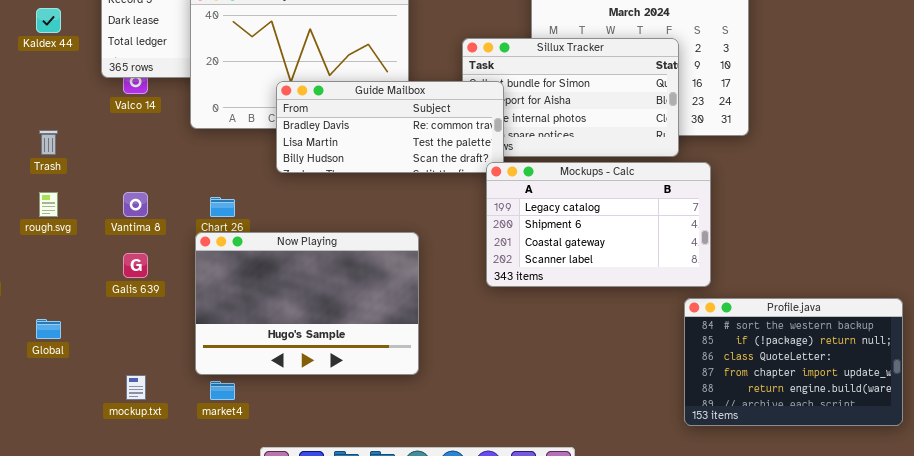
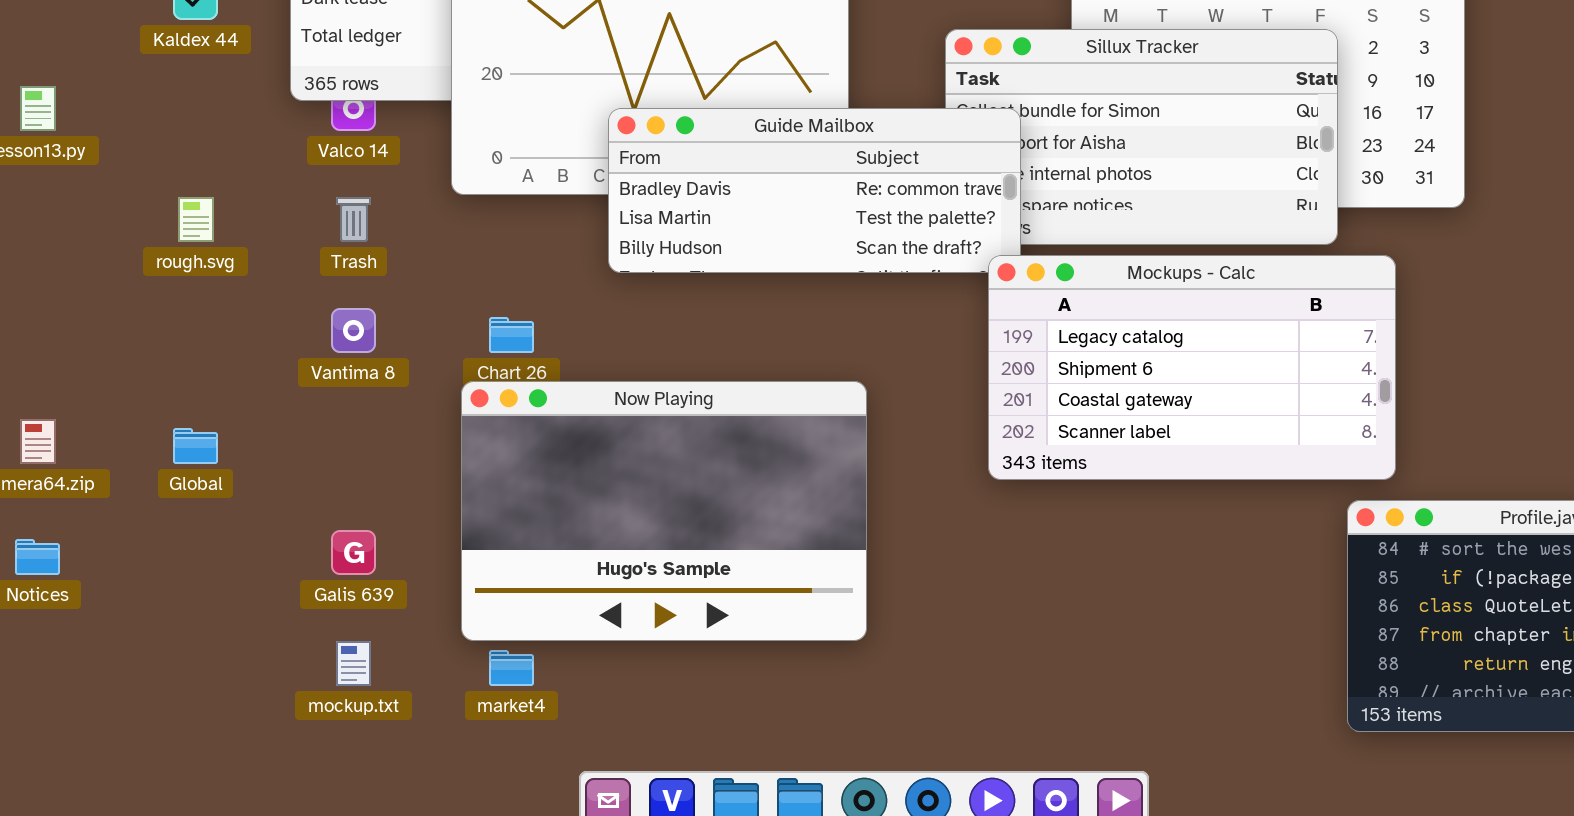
Trash: [39,130,58,155] -> [336,197,371,242], moved
rough.svg: [39,192,58,217] -> [178,197,214,242], moved
Galis 639: [123,253,148,278] -> [331,530,376,575], moved
Global: [36,319,61,339] -> [173,428,218,464], moved

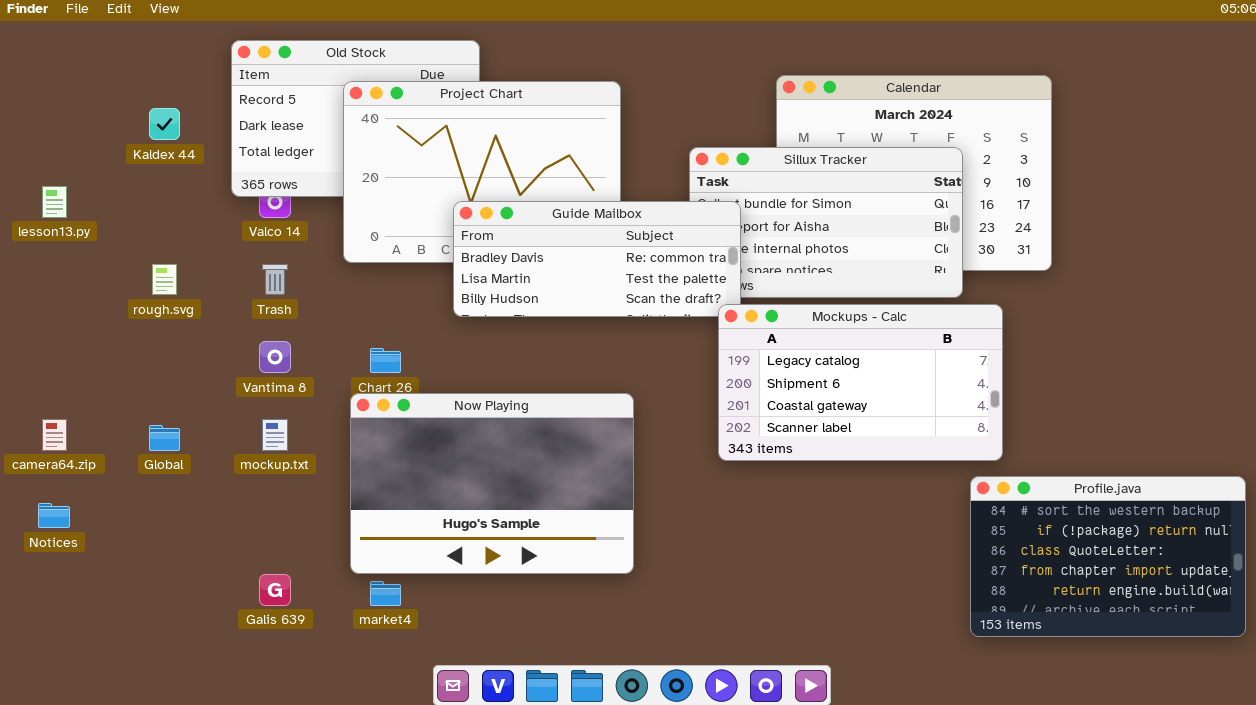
Galis 639: [331,530,376,575] -> [259,574,291,606], moved
mockup.txt: [336,641,371,686] -> [262,419,288,451], moved

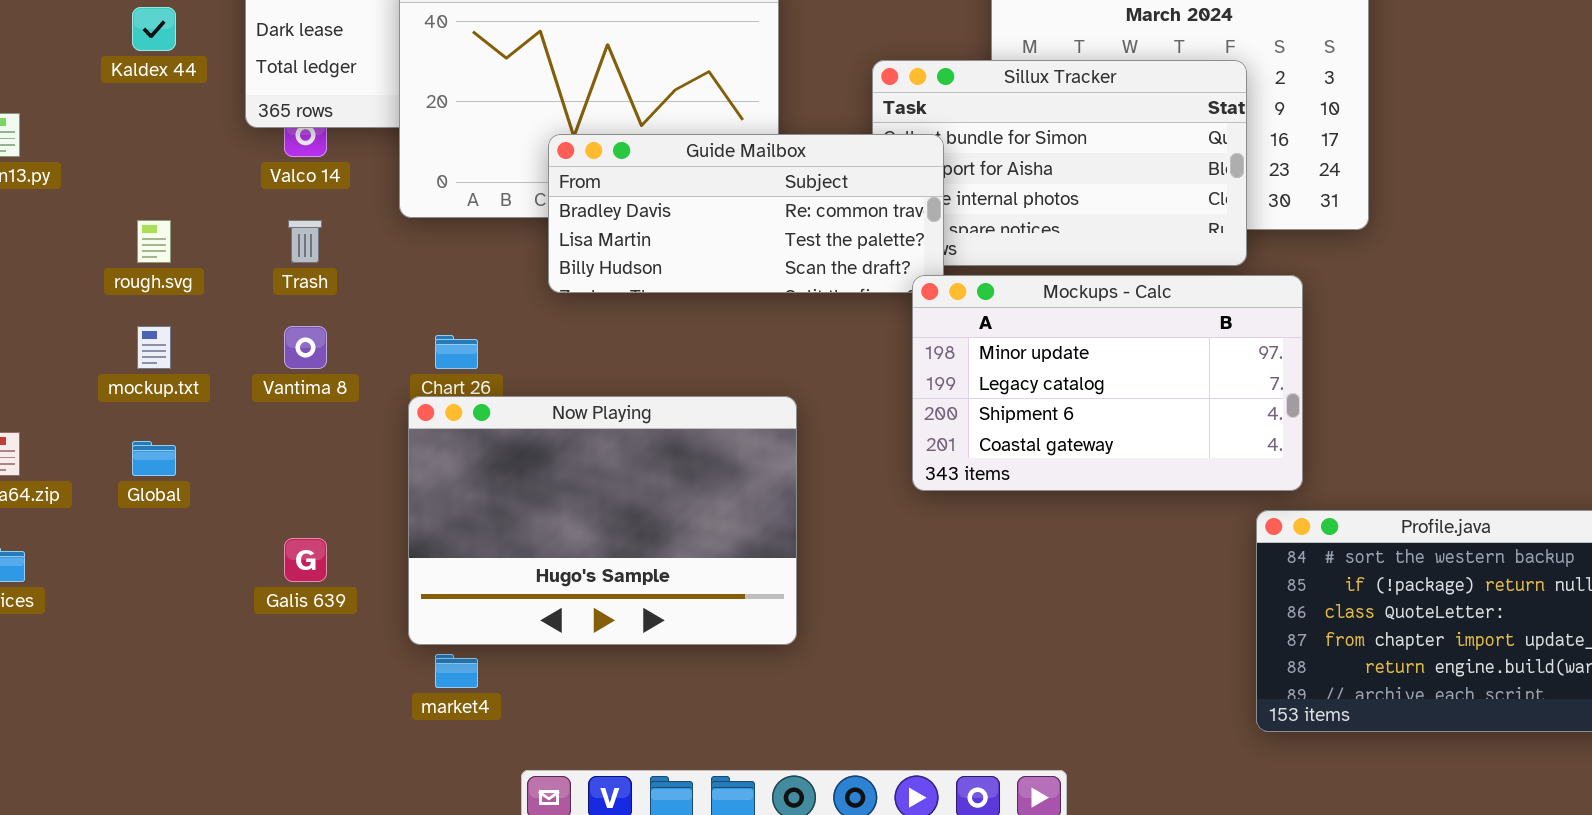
Mockups - Calc: [718,304,1003,461] -> [912,275,1303,491], scrolled up 1 row
mockup.txt: [262,419,288,451] -> [137,326,171,369], moved
Galis 639: [259,574,291,606] -> [284,538,327,582], moved

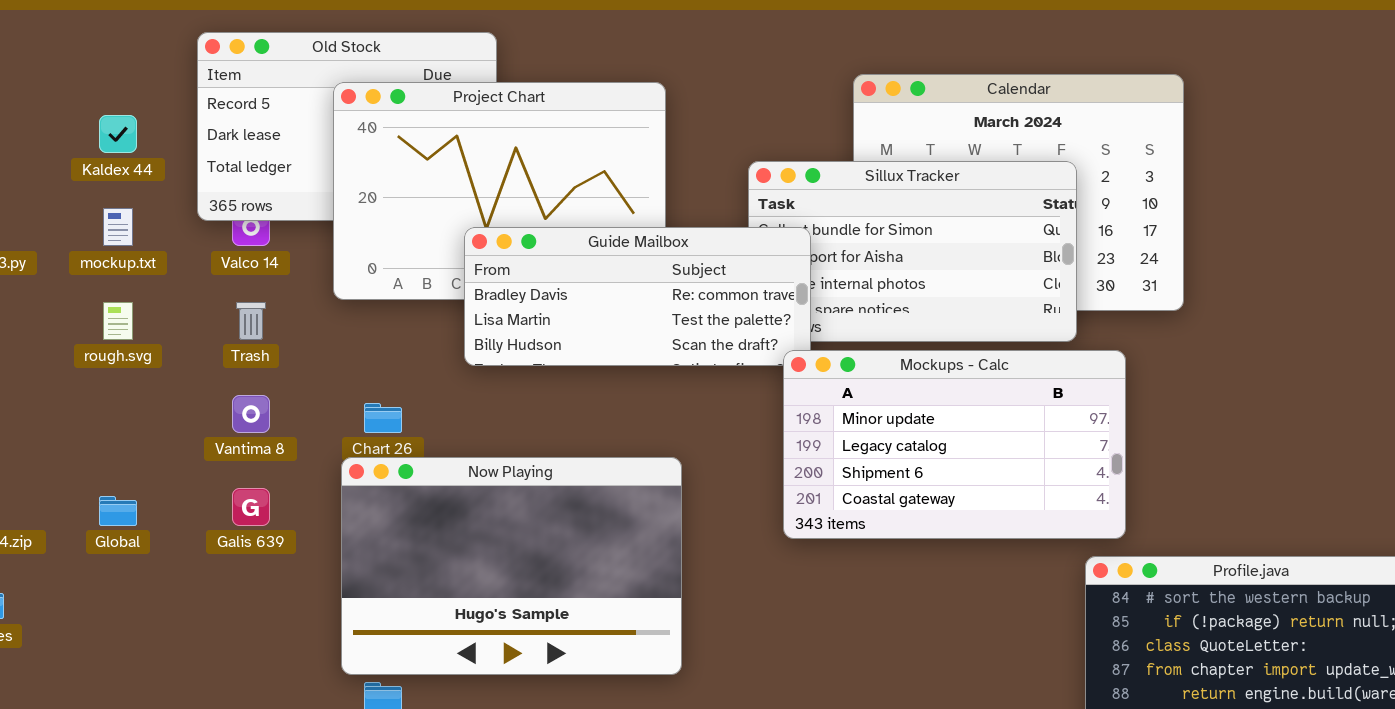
mockup.txt: [137,326,171,369] -> [103,208,133,246], moved
Galis 639: [284,538,327,582] -> [232,488,270,526], moved

